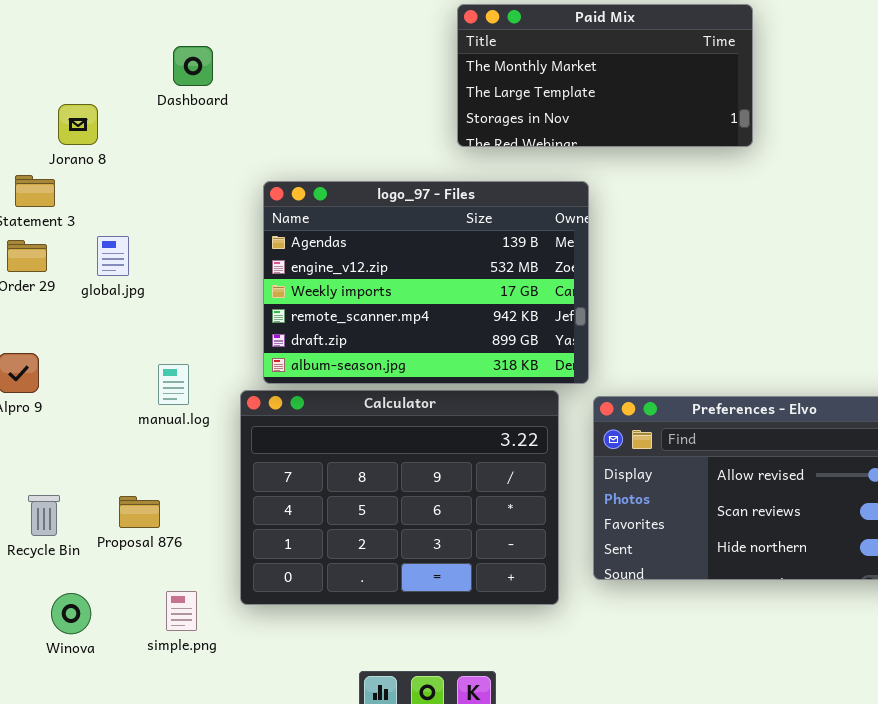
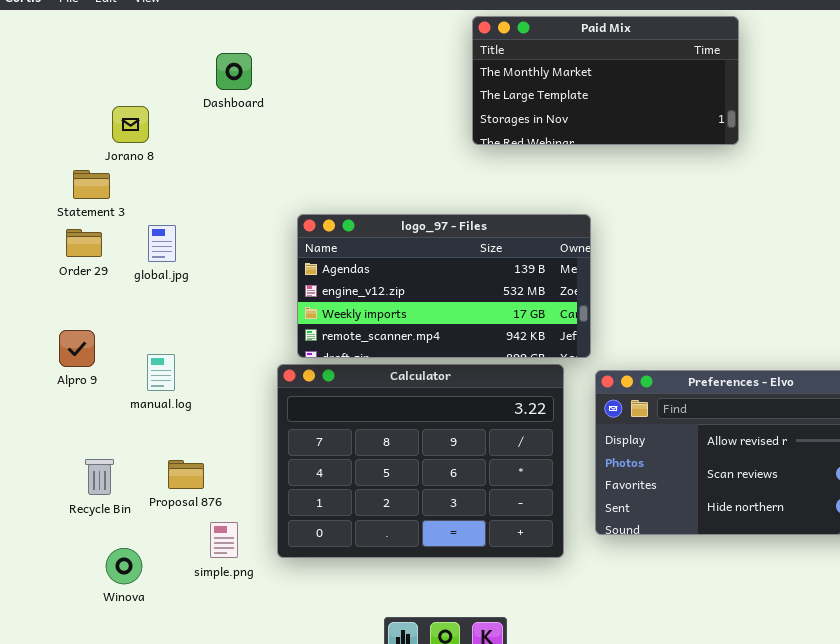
logo_97 - Files: [263,181,589,384] -> [297,214,591,358], resized
manual.log: [158,364,189,405] -> [147,354,175,391], moved
simple.png: [166,591,197,631] -> [210,522,238,558], moved

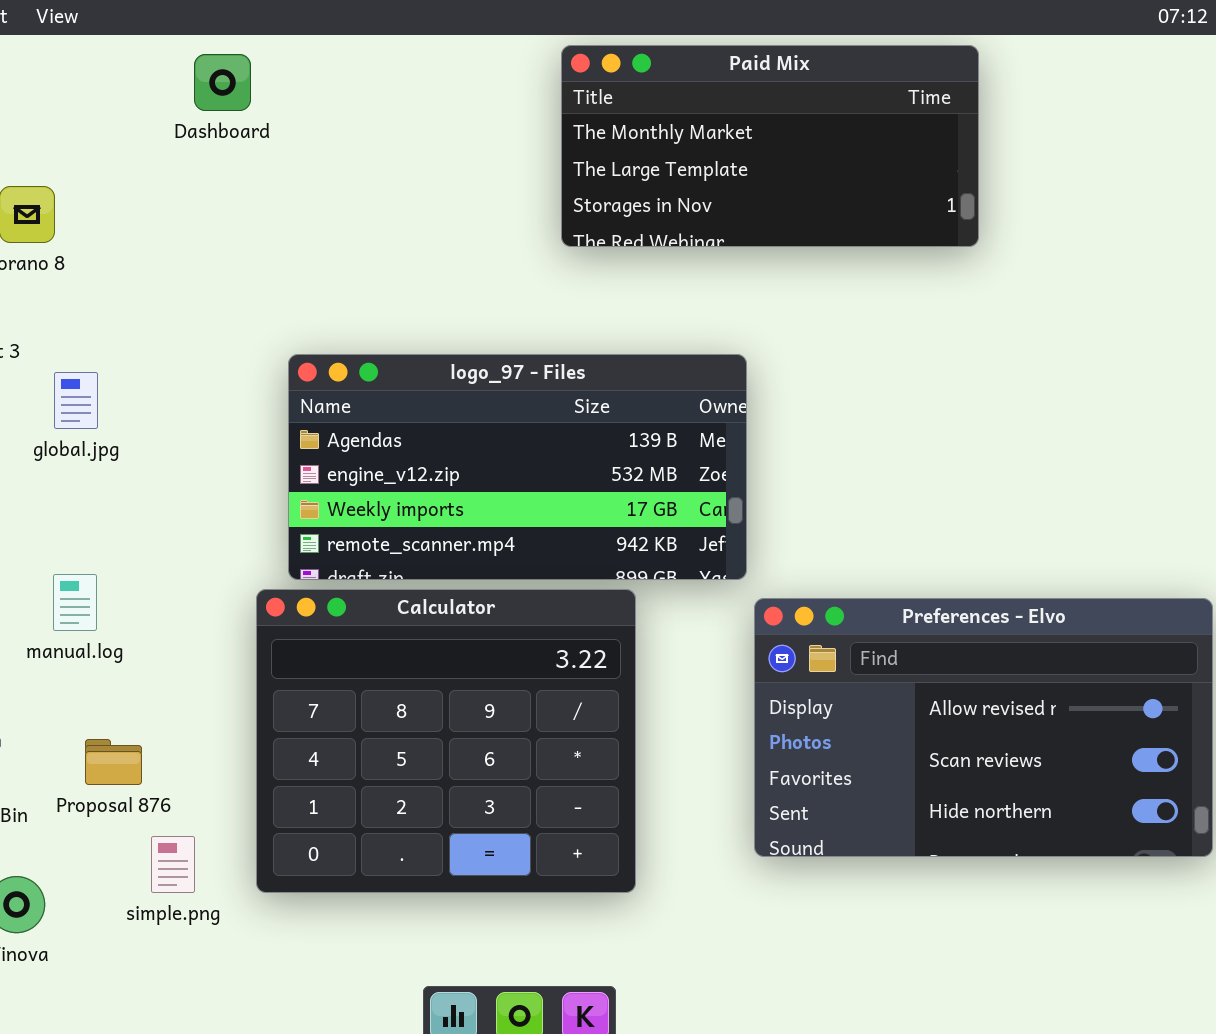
Dashboard: [216,53,252,90] -> [194,54,251,111], moved
Calculator: [277,364,564,558] -> [256,589,636,893], resized

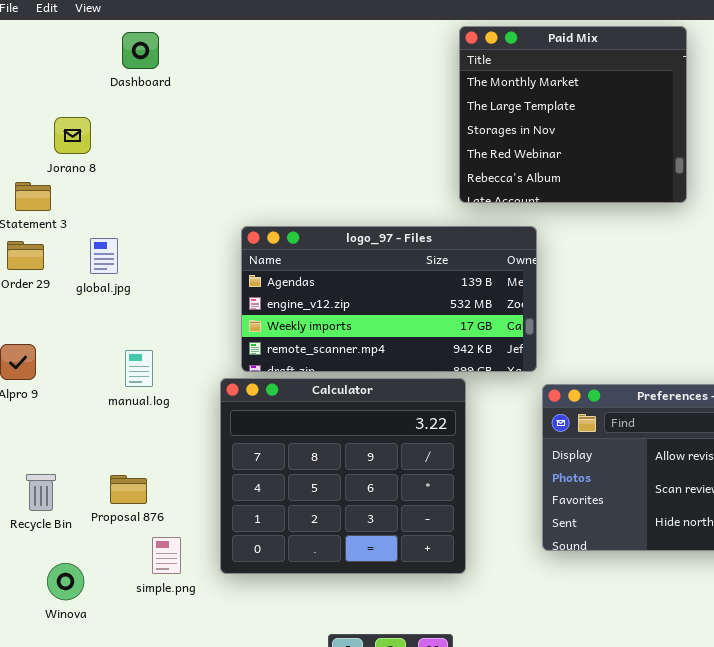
Paid Mix: [561,45,979,247] -> [459,26,687,203], resized
Dashboard: [194,54,251,111] -> [122,32,159,69], moved
manual.log: [53,574,97,631] -> [125,350,153,387], moved

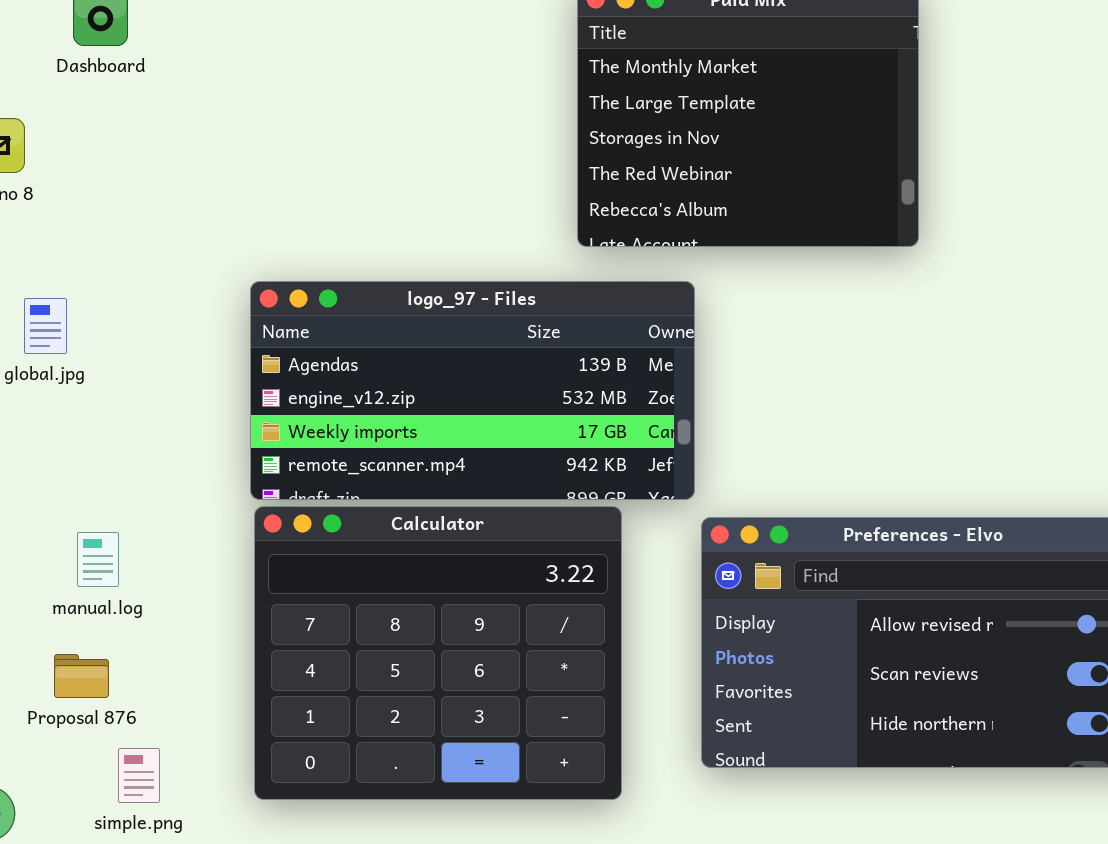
manual.log: [125,350,153,387] -> [77,532,119,587], moved
Calculator: [220,378,466,574] -> [254,506,622,800], moved

